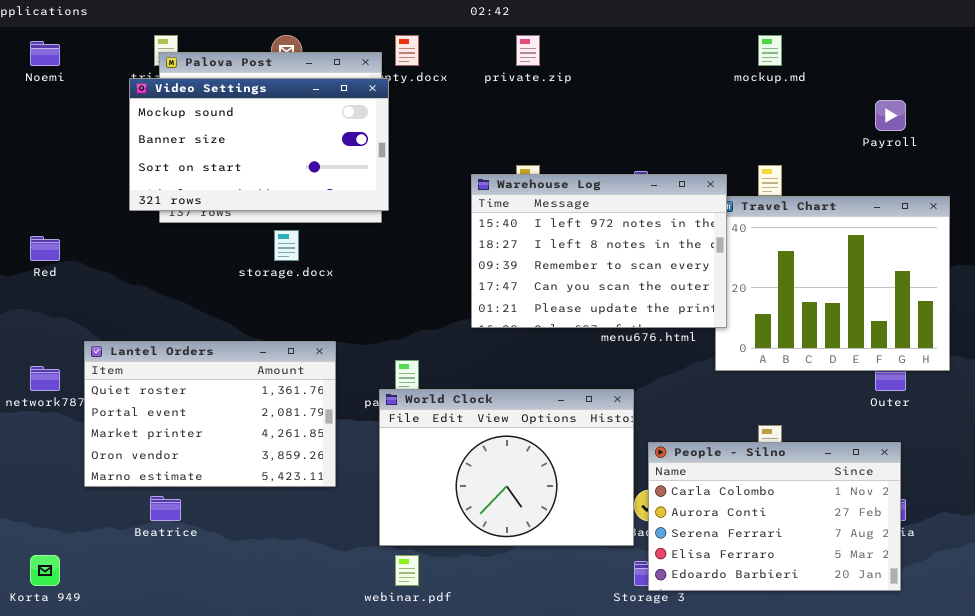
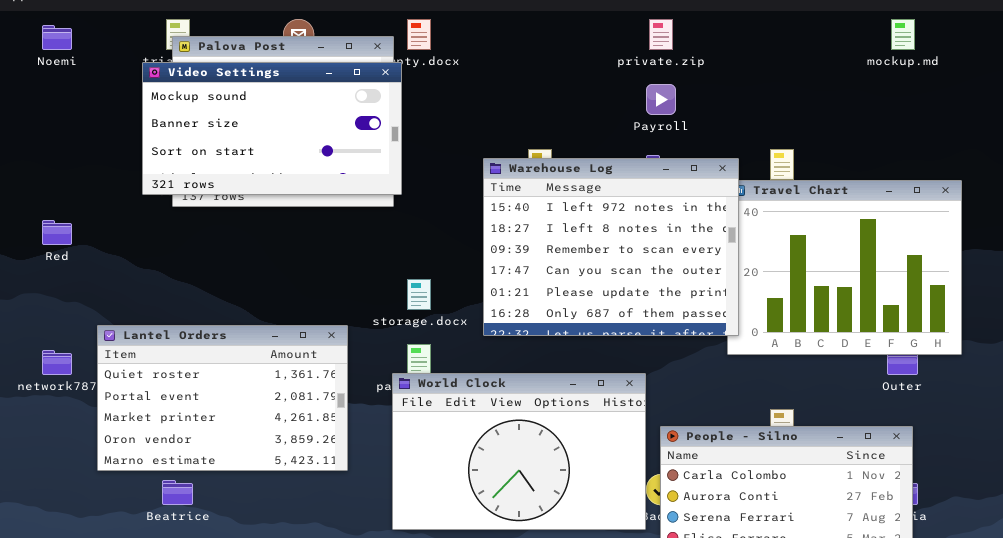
private.zip: [516,35,540,66] -> [649,19,673,50], moved
mockup.md: [758,35,782,66] -> [891,19,915,50], moved
Payroll: [875,100,906,131] -> [646,84,676,115], moved
Warehouse Log: [471,174,727,328] -> [483,158,739,336], resized
storage.docx: [274,230,299,261] -> [407,279,431,310], moved

